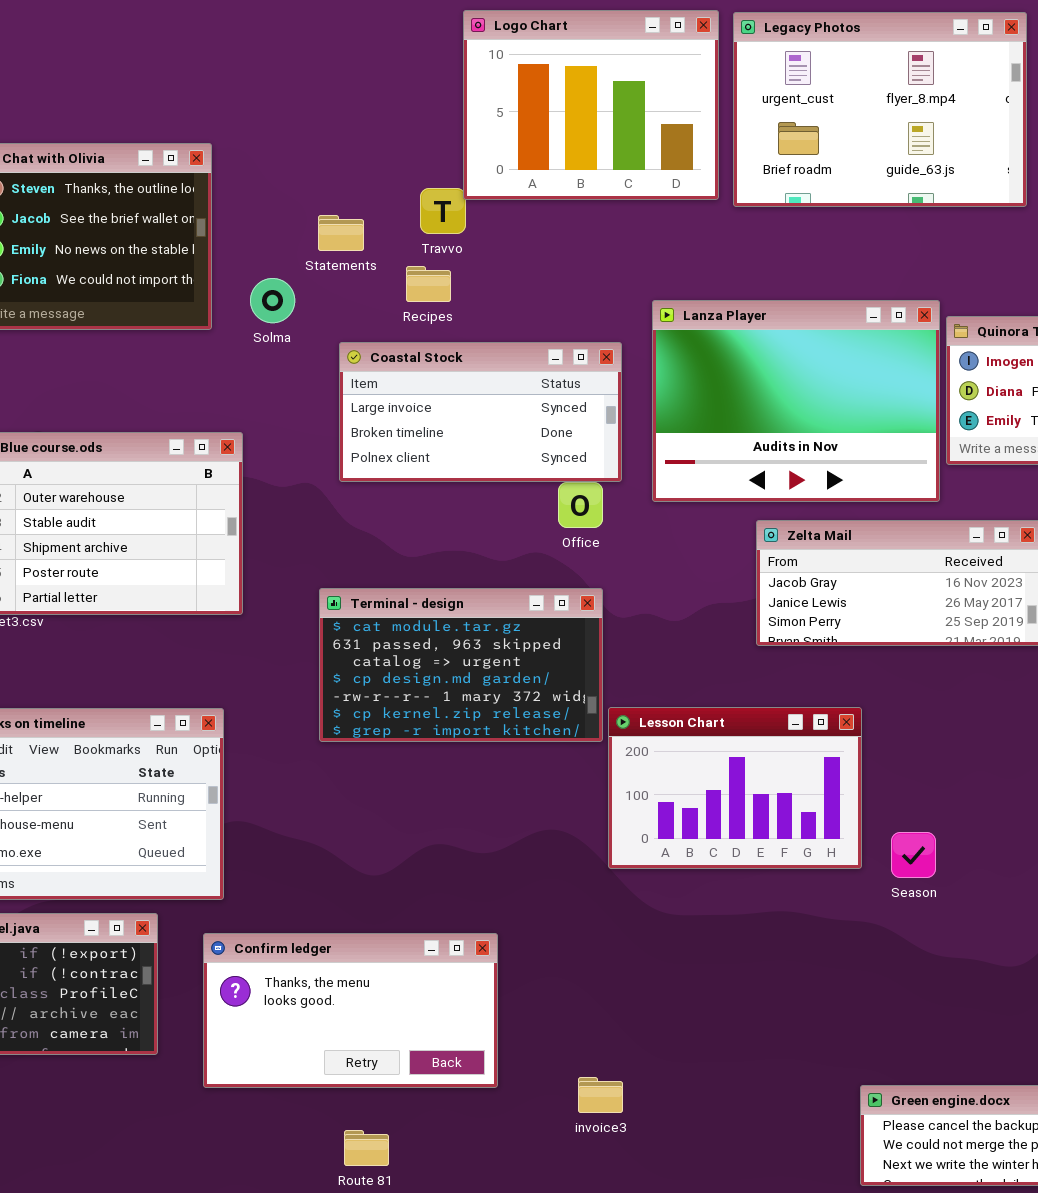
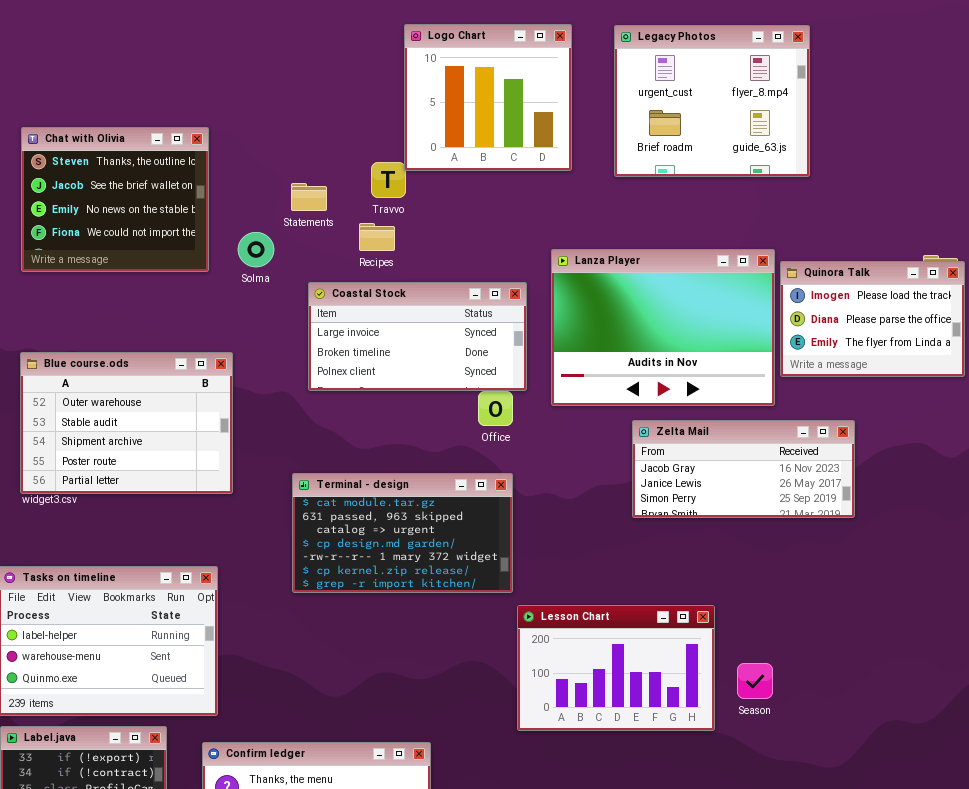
Logo Chart: [463,10,719,200] -> [404,24,572,171], resized
Legacy Photos: [733,12,1027,207] -> [614,25,810,177], resized
Lesson Chart: [608,707,862,869] -> [517,605,715,731], moved

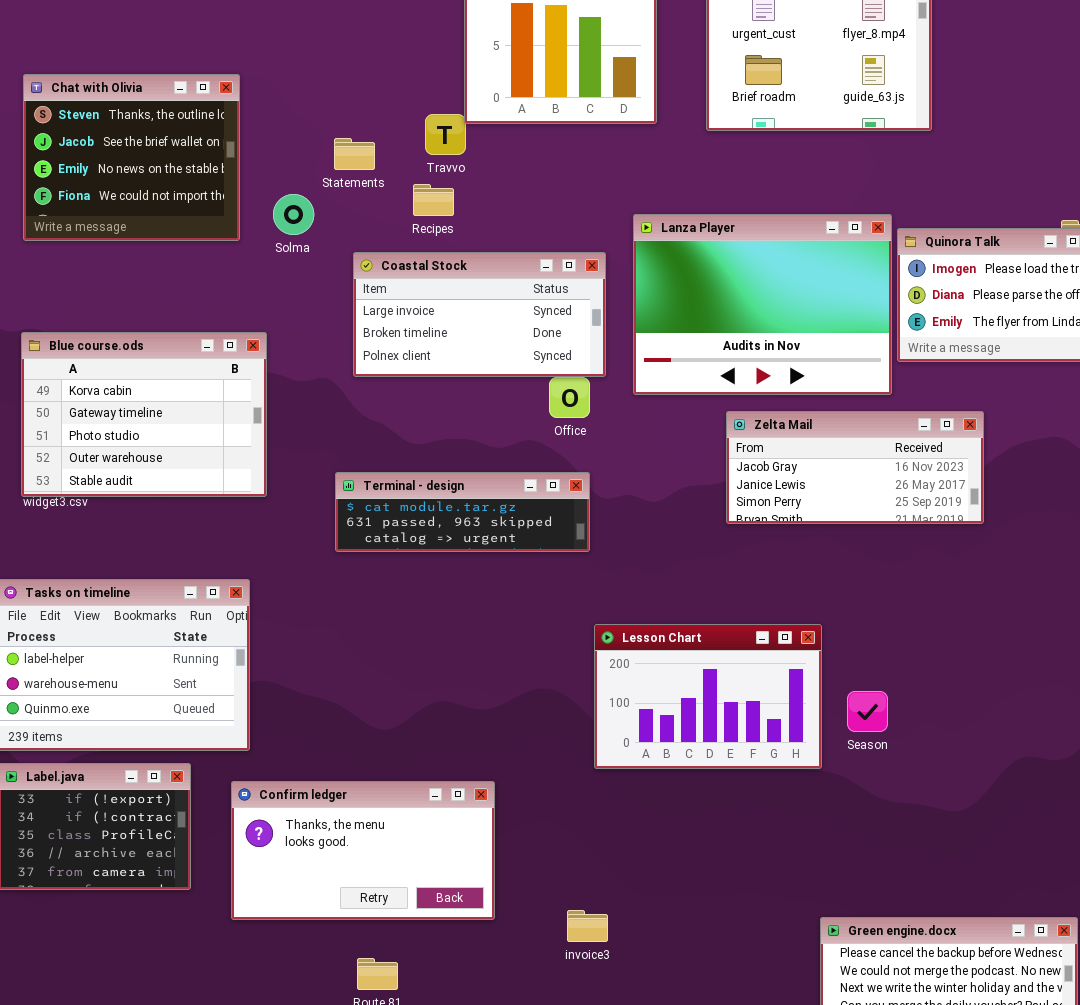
Blue course.ods: [20,352,233,494] -> [21,332,267,497], scrolled up 3 rows
Terminal - design: [292,473,513,593] -> [335,472,590,552], resized

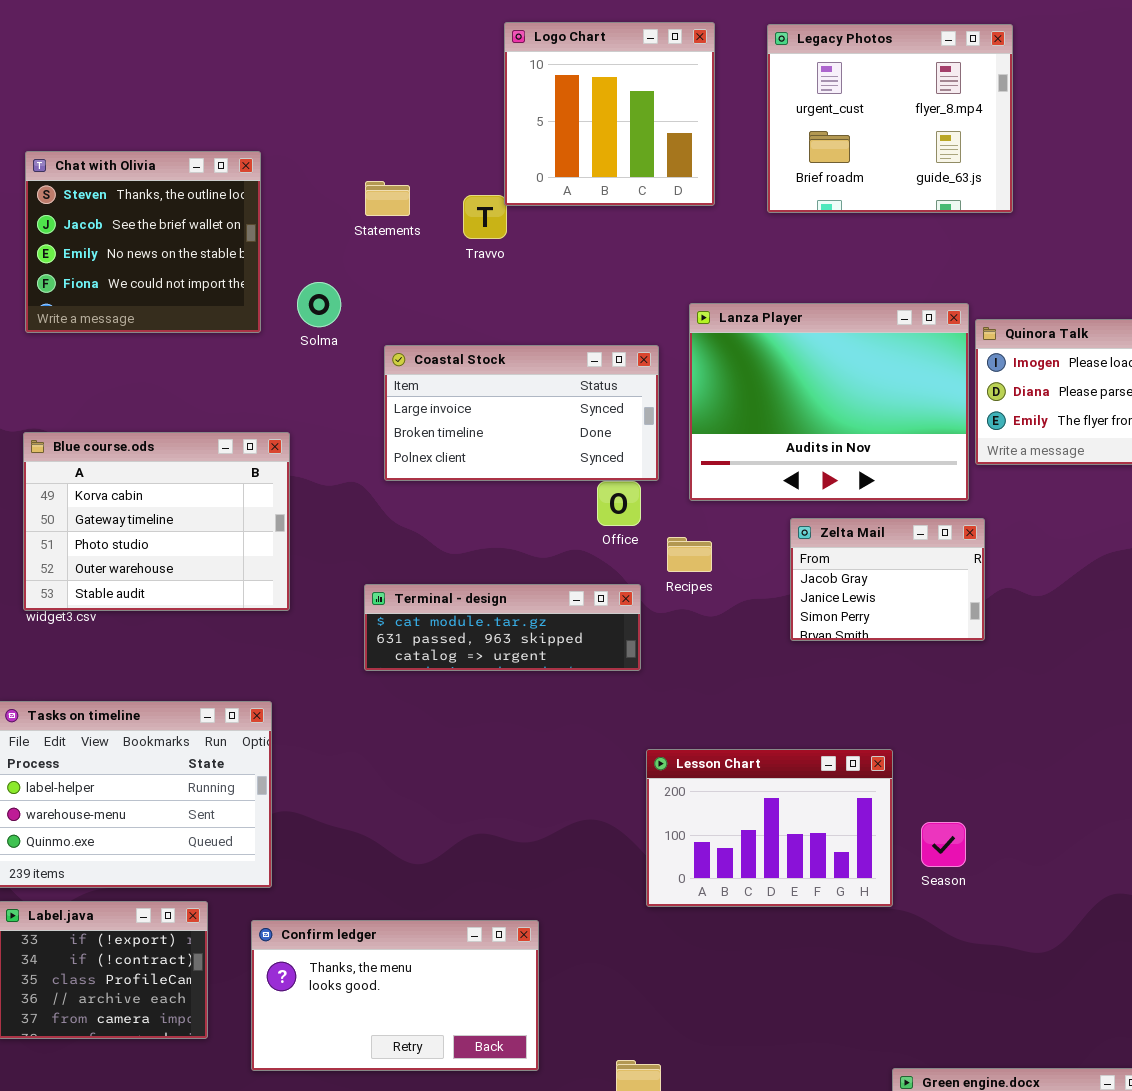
Statements: [334,138,375,170] -> [365,181,410,216], moved
Recipes: [413,184,454,216] -> [667,537,712,572], moved
Zelta Mail: [726,411,984,524] -> [790,518,985,641], resized

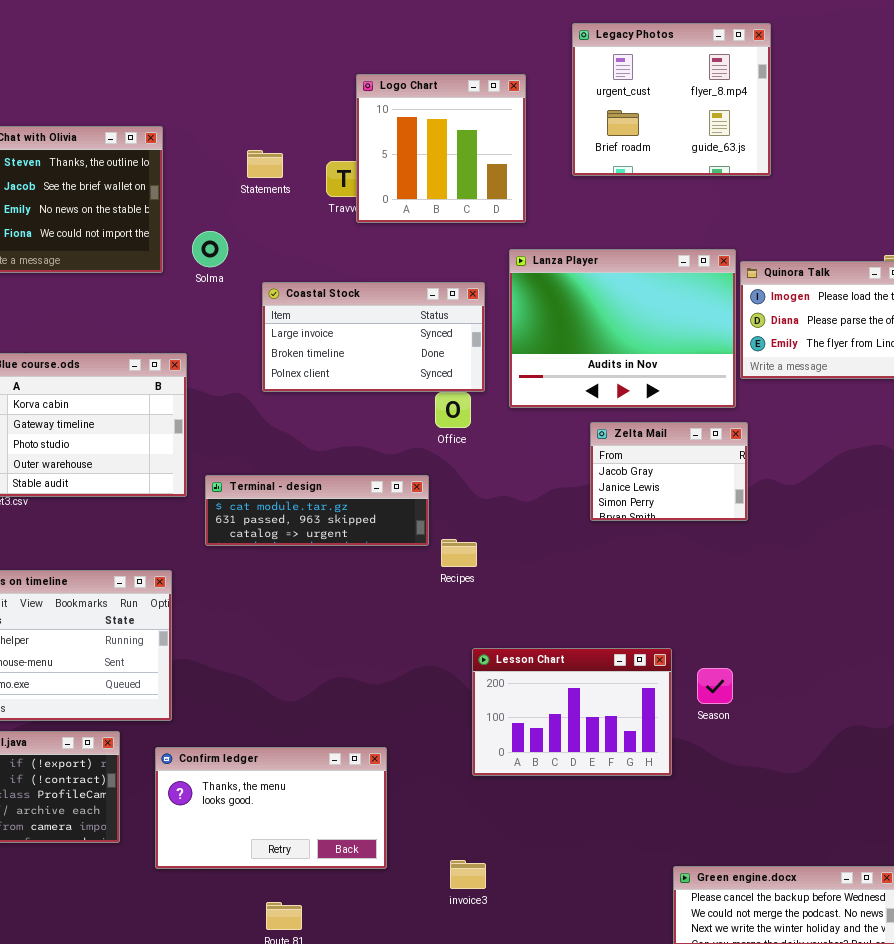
Logo Chart: [504,22,715,206] -> [356,74,526,223], moved
Recipes: [667,537,712,572] -> [441,539,477,567], moved
Terminal - design: [364,584,641,671] -> [205,475,429,546], moved
Lesson Chart: [646,749,893,907] -> [472,648,672,776], moved

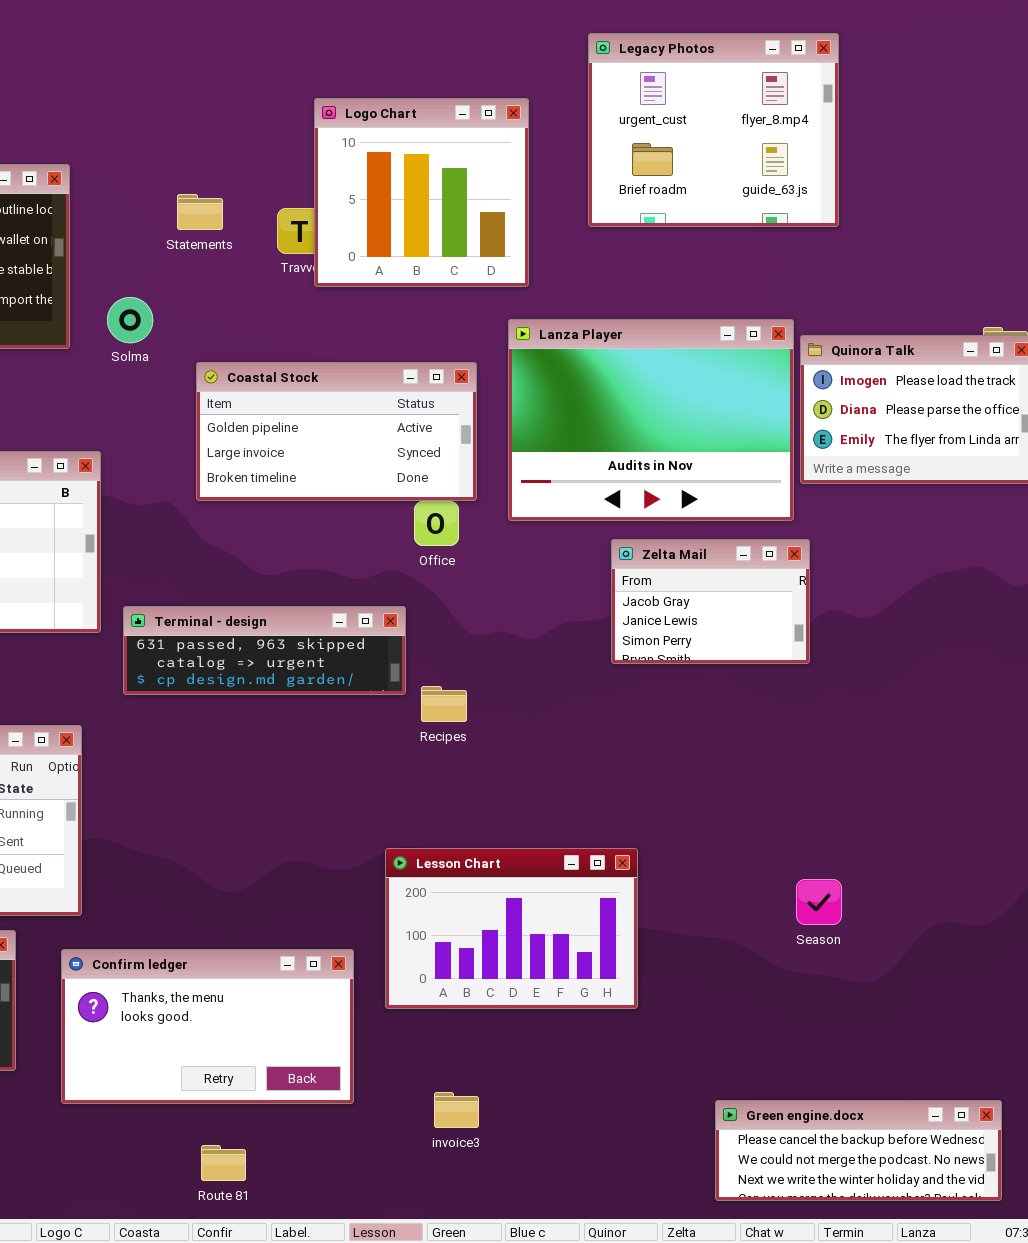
Coastal Stock: [262,282,485,392] -> [196,362,477,501], scrolled up 1 row
Terminal - design: [205,475,429,546] -> [123,606,406,695], scrolled down 1 row
Lesson Chart: [472,648,672,776] -> [385,848,638,1009], moved
Season: [697,668,733,704] -> [796,879,842,925], moved

